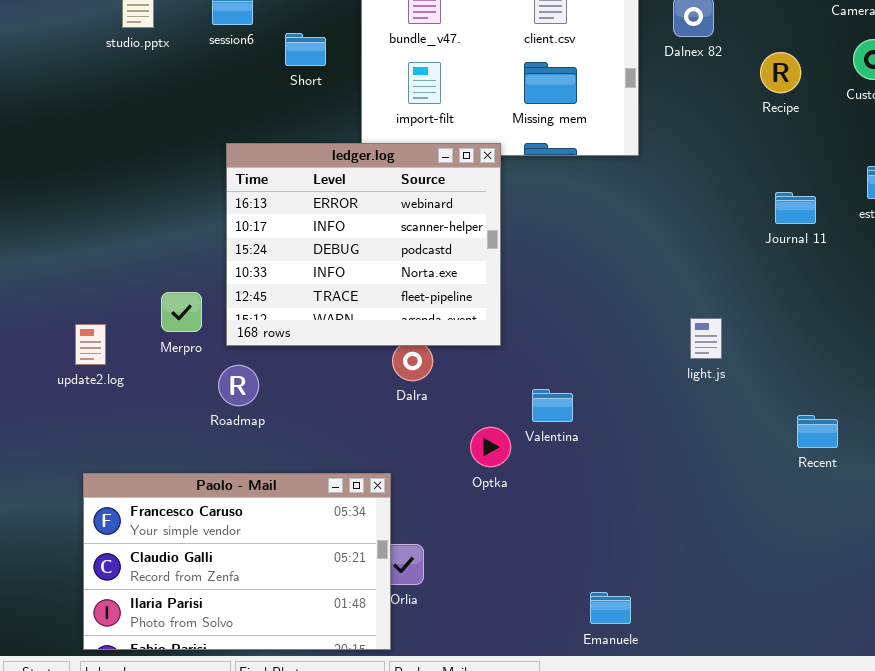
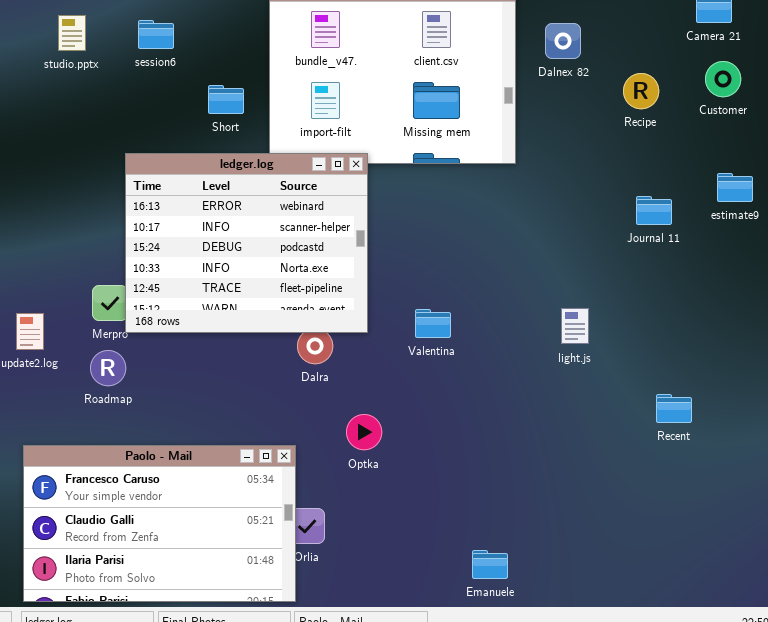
Short: [285,33,326,66] -> [208,85,244,114], moved
ledger.log: [226,143,501,346] -> [125,153,368,333], moved
Roadmap: [218,365,259,406] -> [90,350,126,386], moved
Valentina: [532,389,573,422] -> [415,309,451,338], moved
Optka: [470,427,511,467] -> [346,414,382,450], moved

